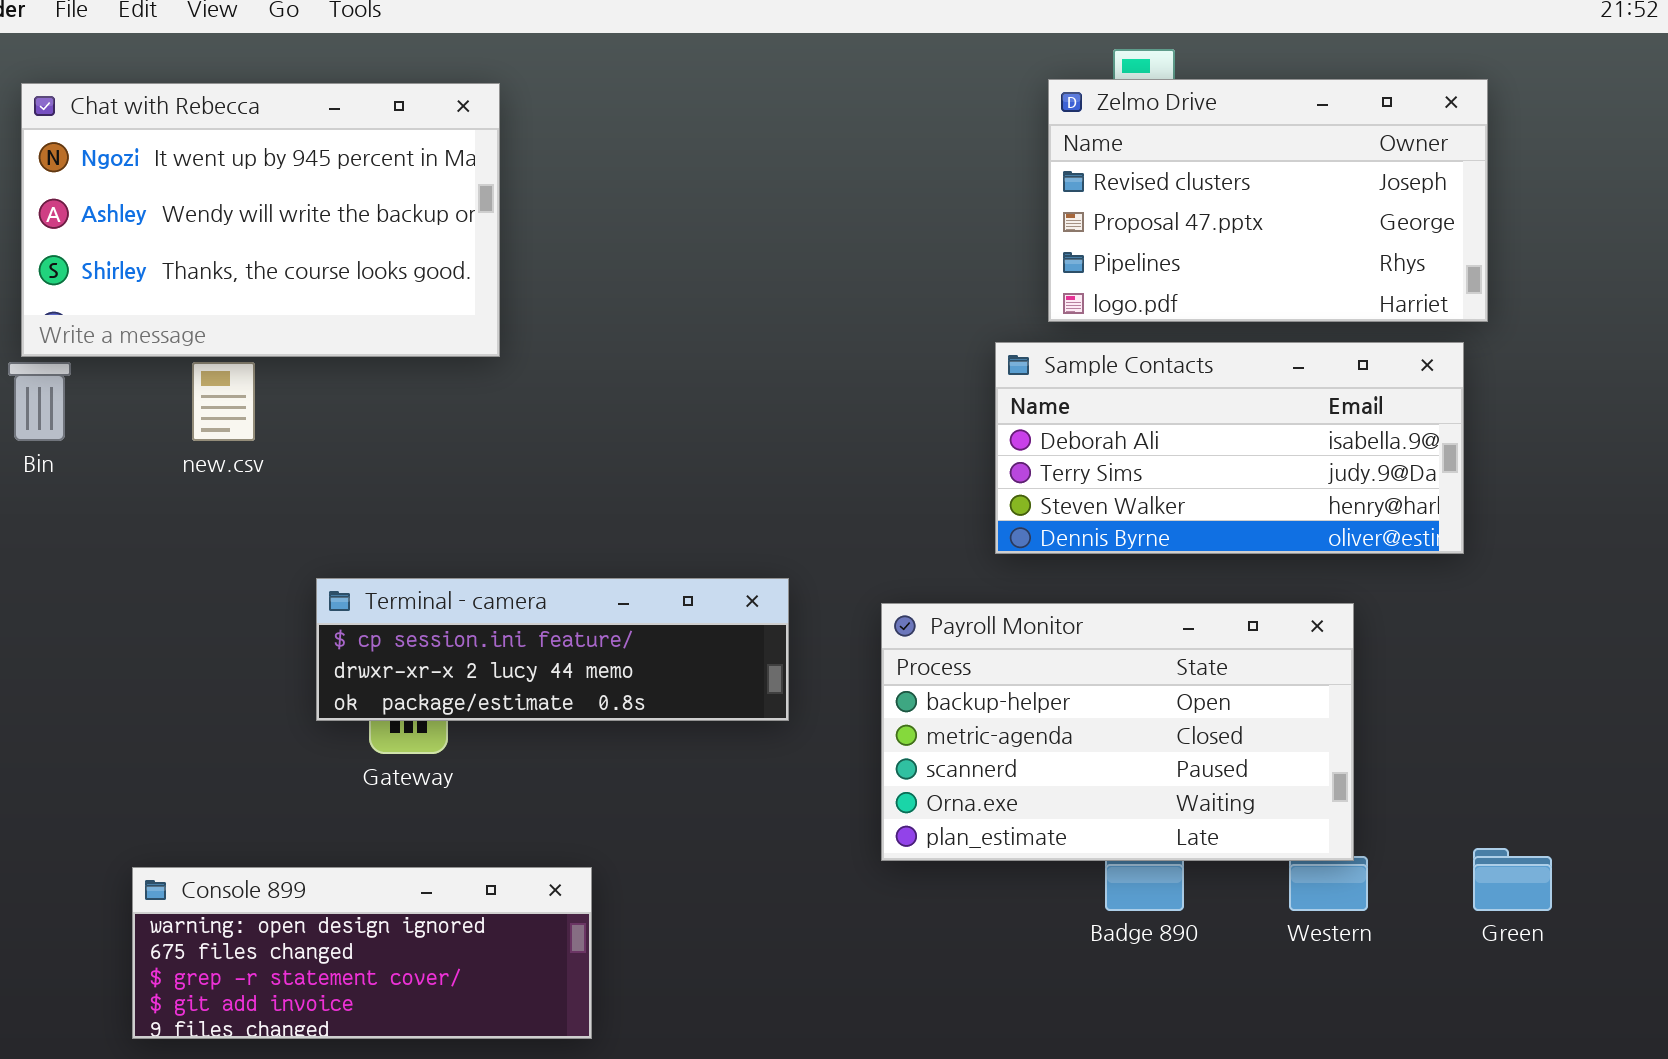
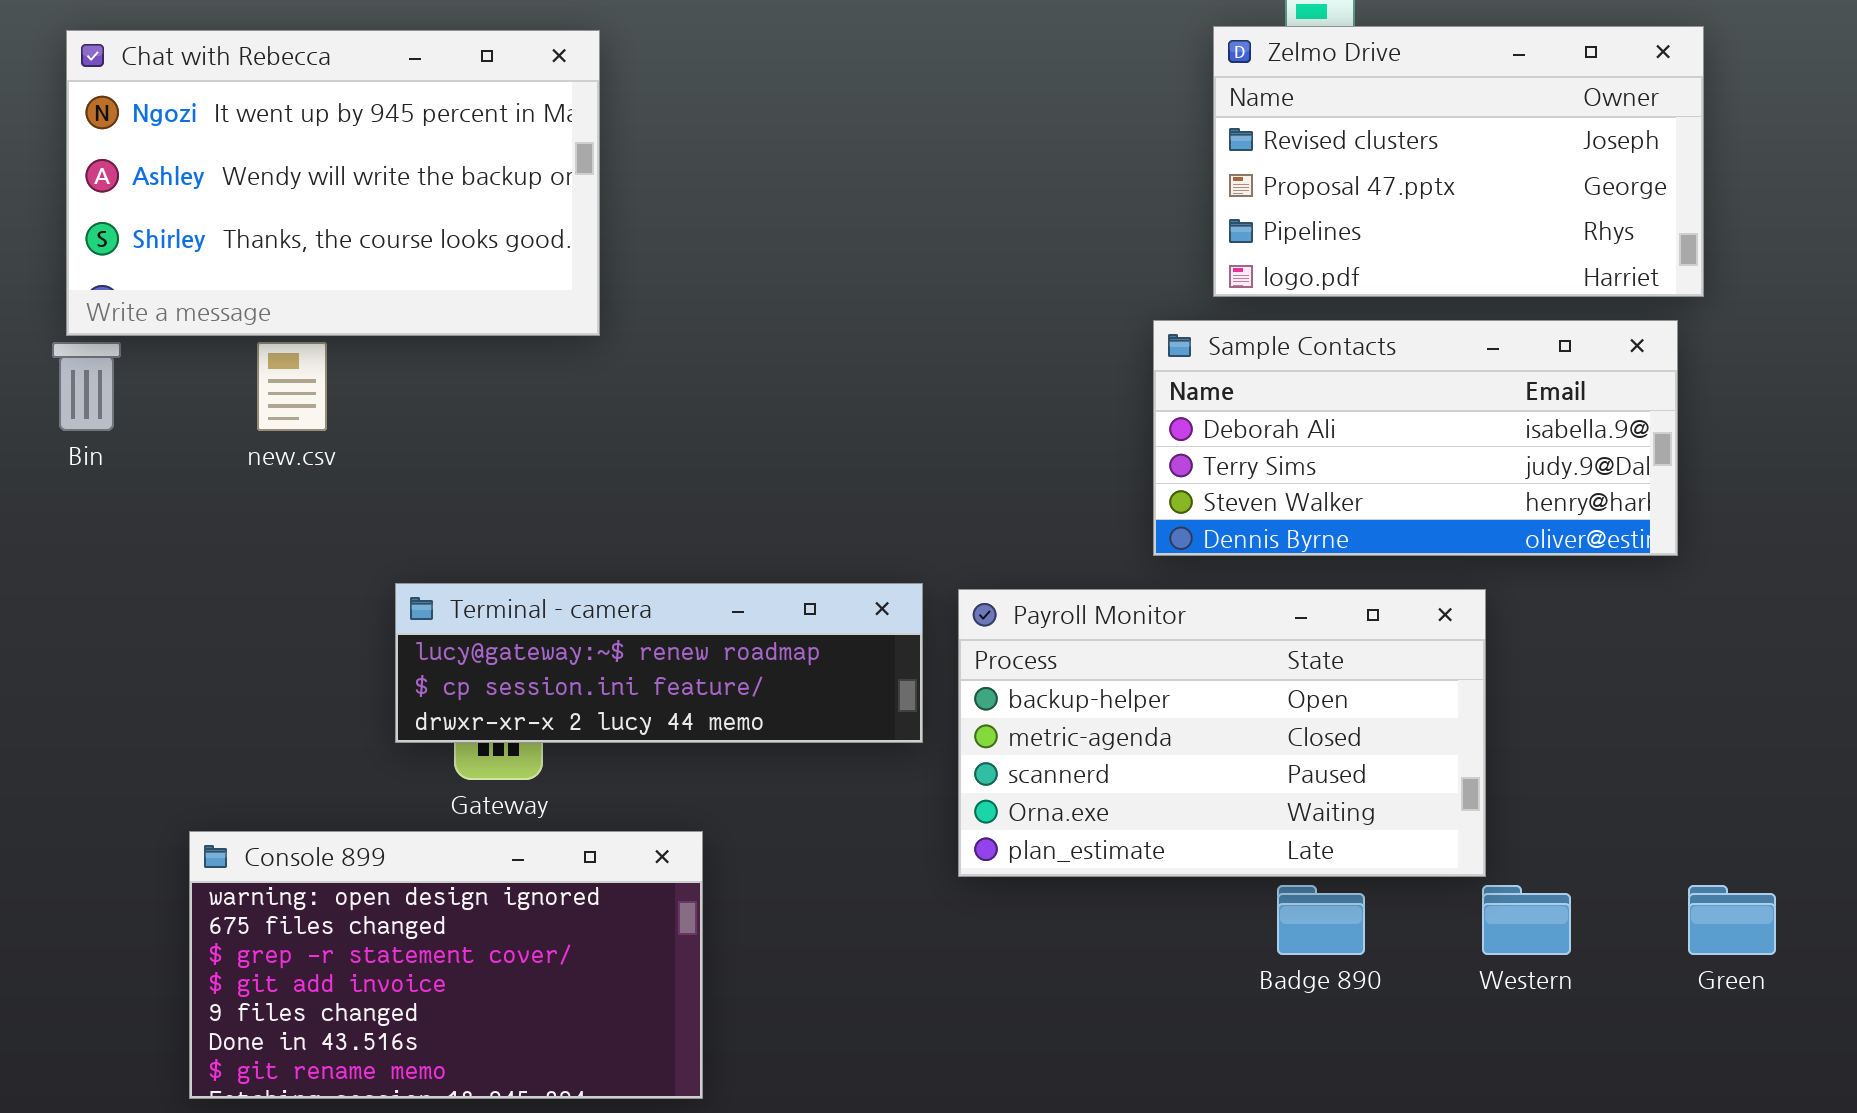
Terminal - camera: [316,578,789,721] -> [395,583,923,743], scrolled up 1 row
Payroll Monitor: [881,603,1354,861] -> [958,589,1486,877], moved
Console 899: [132,867,592,1039] -> [189,831,703,1099], resized

